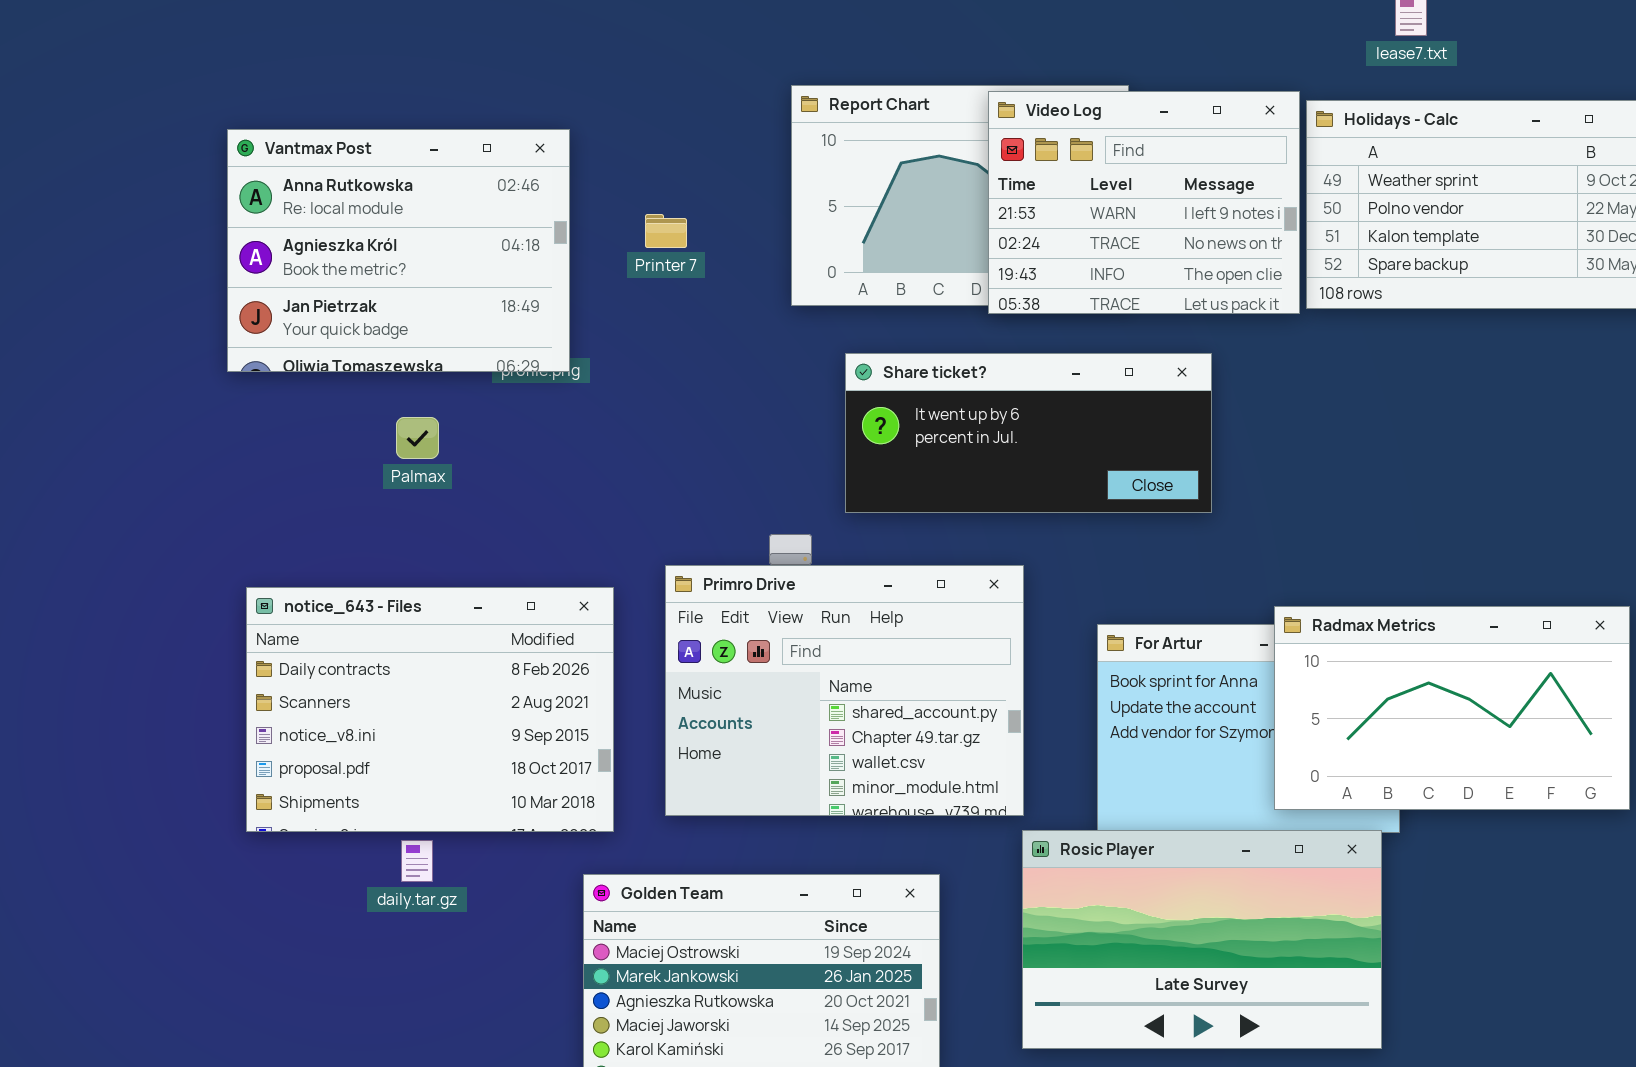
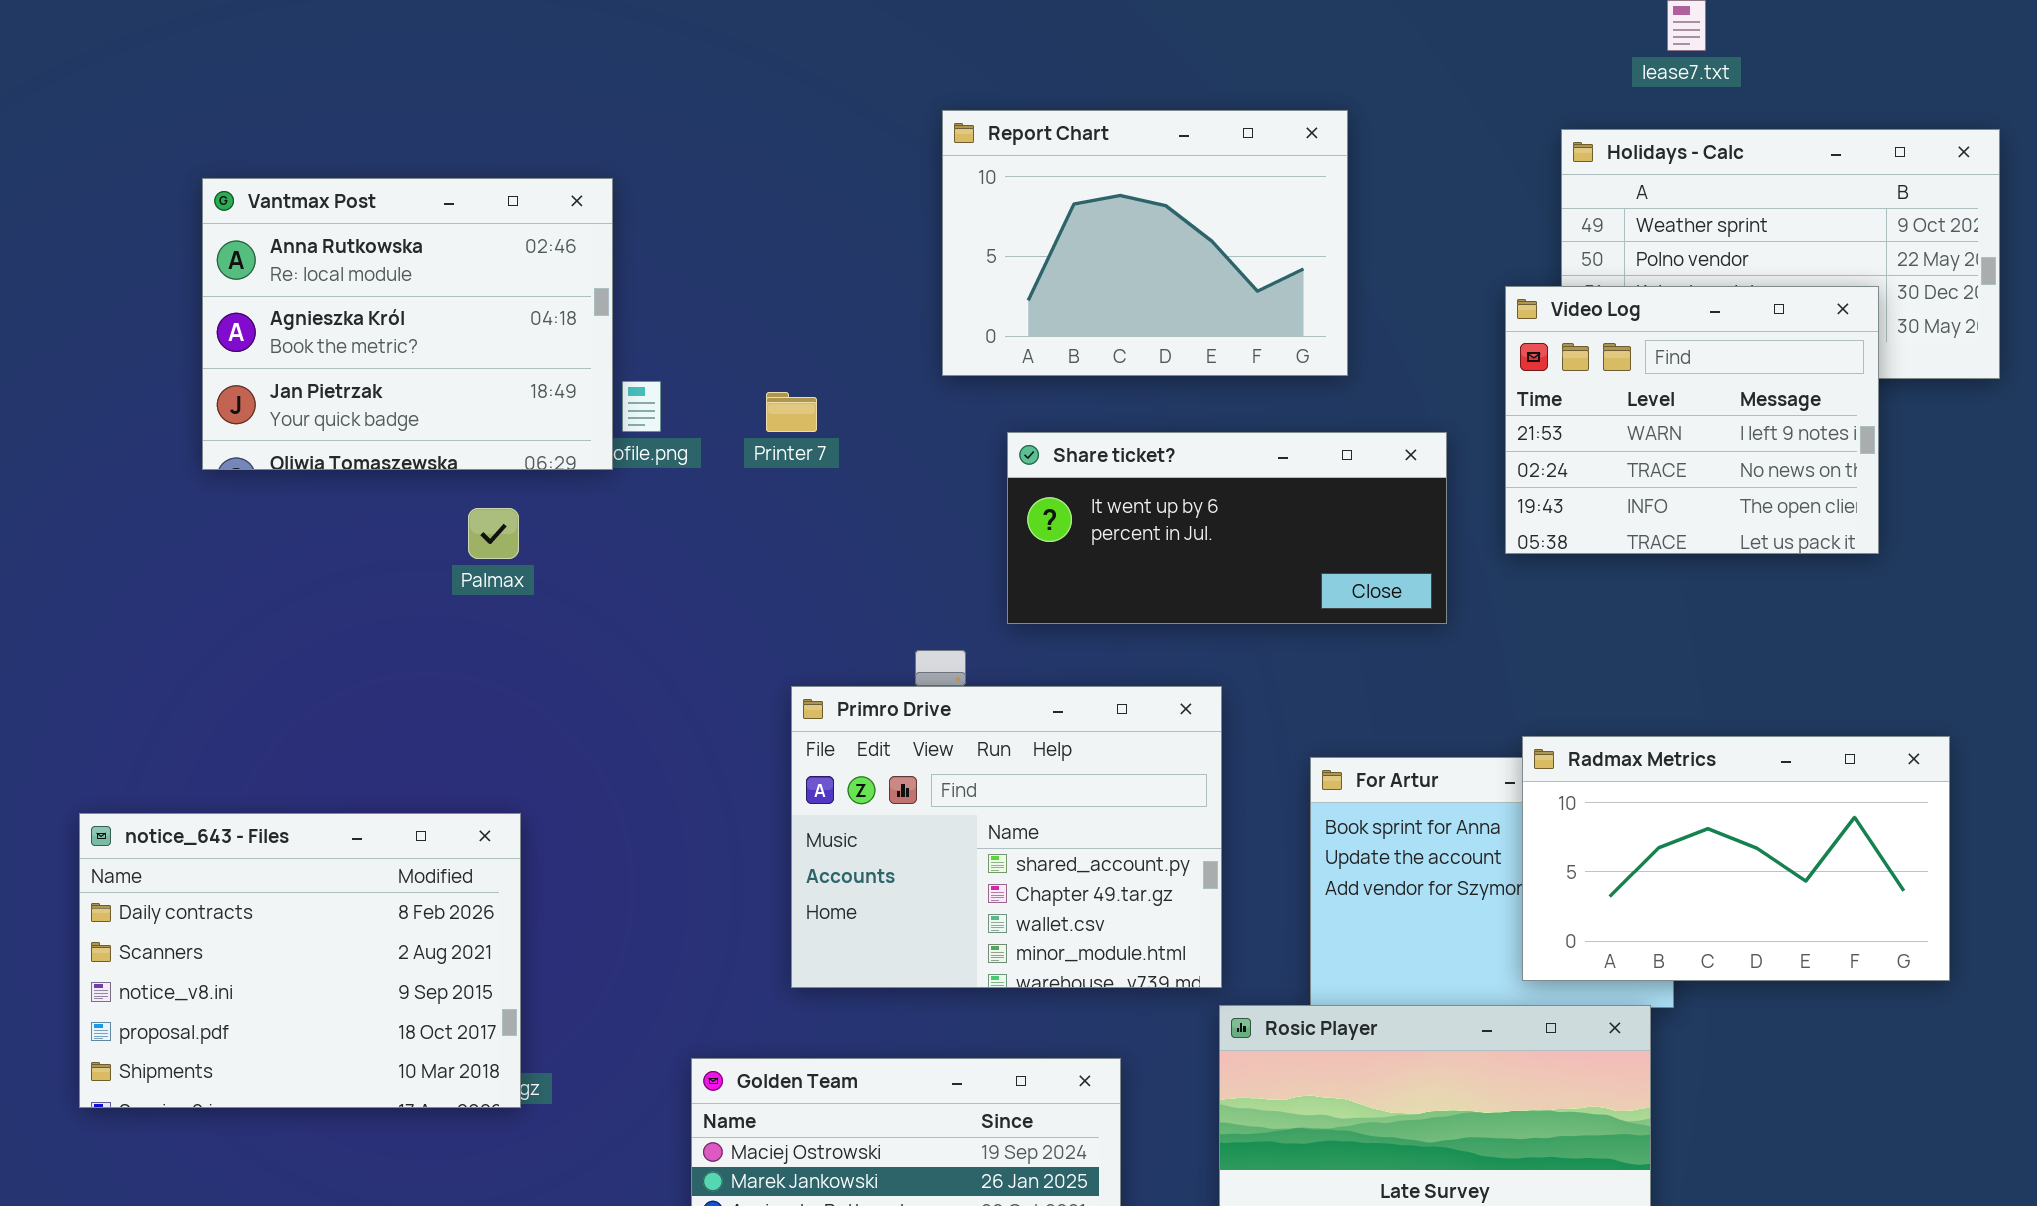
Video Log: [988,91,1300,314] -> [1505,286,1879,554], moved
Vantmax Post: [227,129,570,372] -> [202,178,613,470], moved
Printer 7: [645,214,687,248] -> [766,392,817,432], moved
notice_643 - Files: [246,587,614,832] -> [79,813,521,1108], moved

